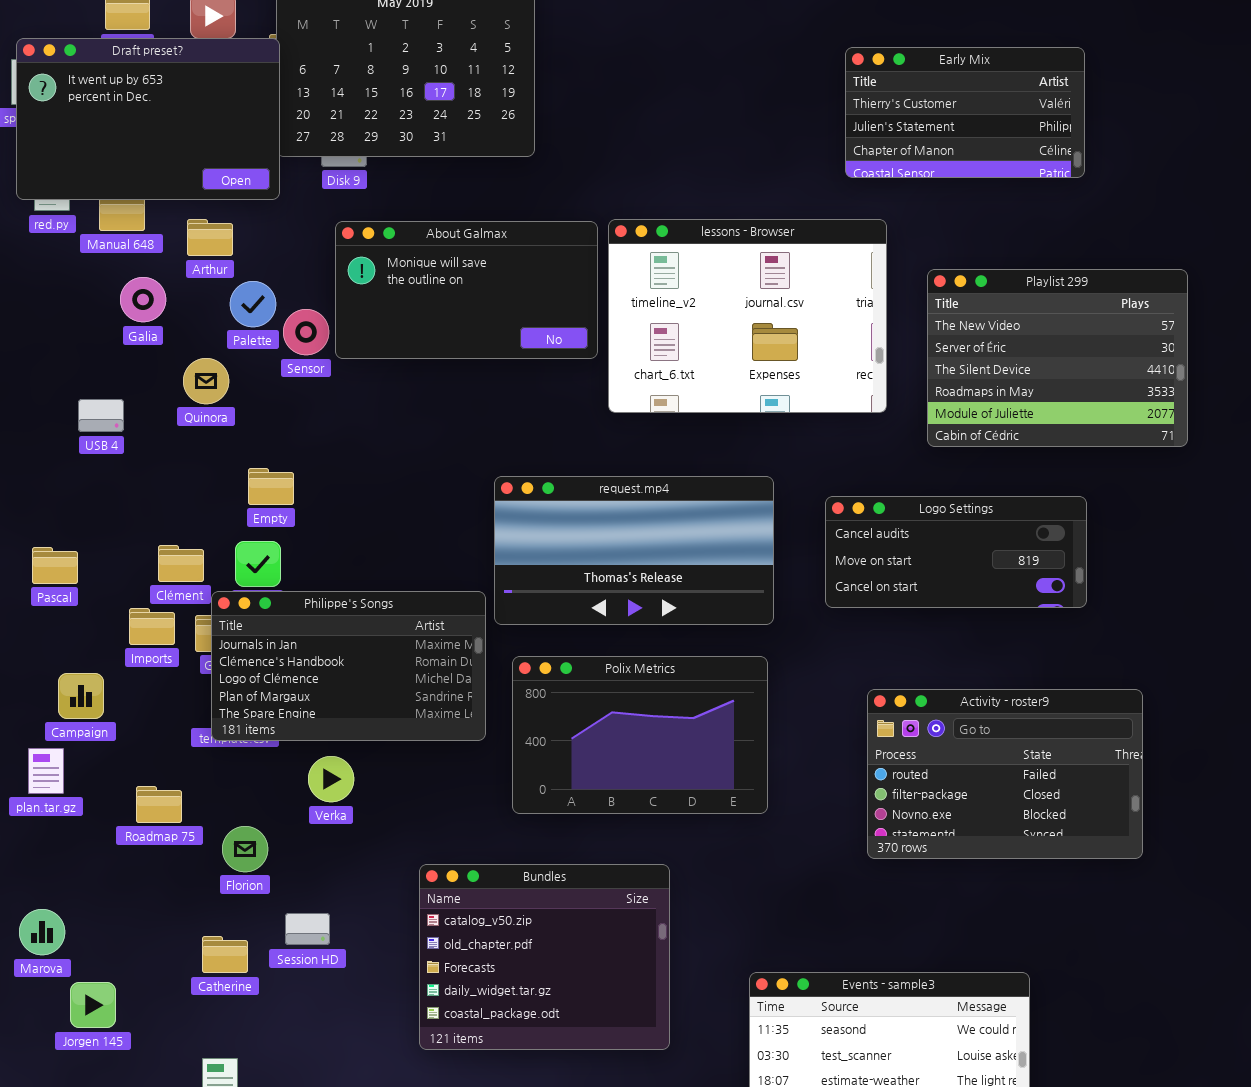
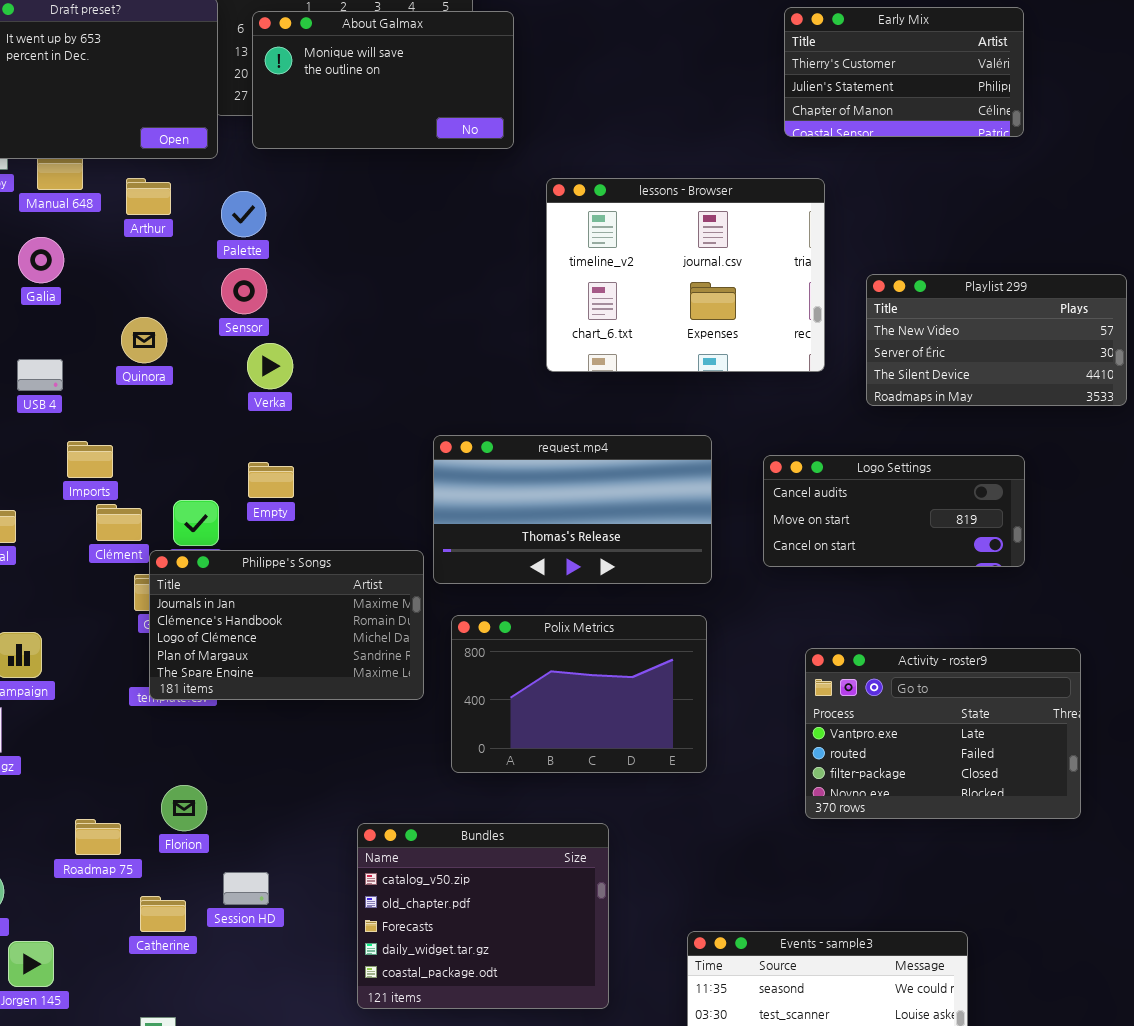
About Galmax: [335,221,598,359] -> [252,11,514,149], moved
Playlist 299: [927,269,1188,447] -> [866,274,1127,406], resized
Galia: [120,277,166,322] -> [18,237,64,283], moved
Palette: [230,281,276,327] -> [221,191,266,237], moved
Empty: [248,468,294,505] -> [248,462,294,498], moved
Imports: [129,608,175,645] -> [67,441,113,478], moved
Activity - roster9: [867,689,1143,859] -> [805,648,1081,819], scrolled up 1 row
Verka: [308,756,354,802] -> [247,343,293,389], moved
Roadmap 75: [136,786,182,823] -> [75,819,121,855], moved

